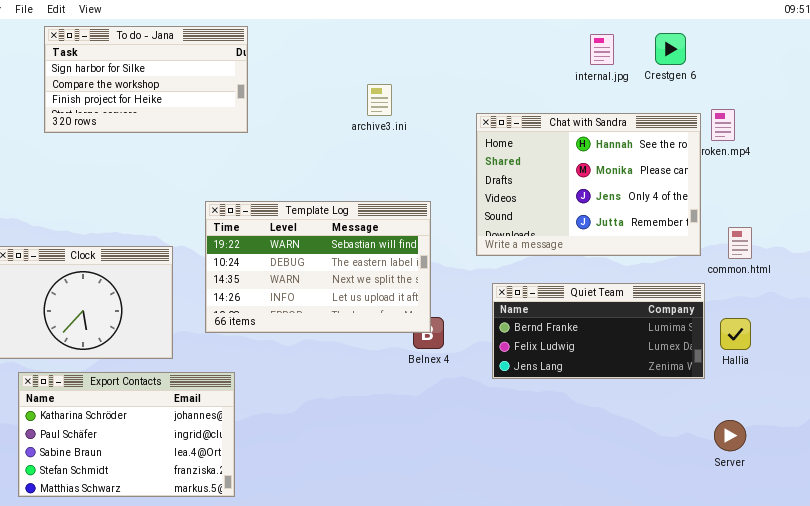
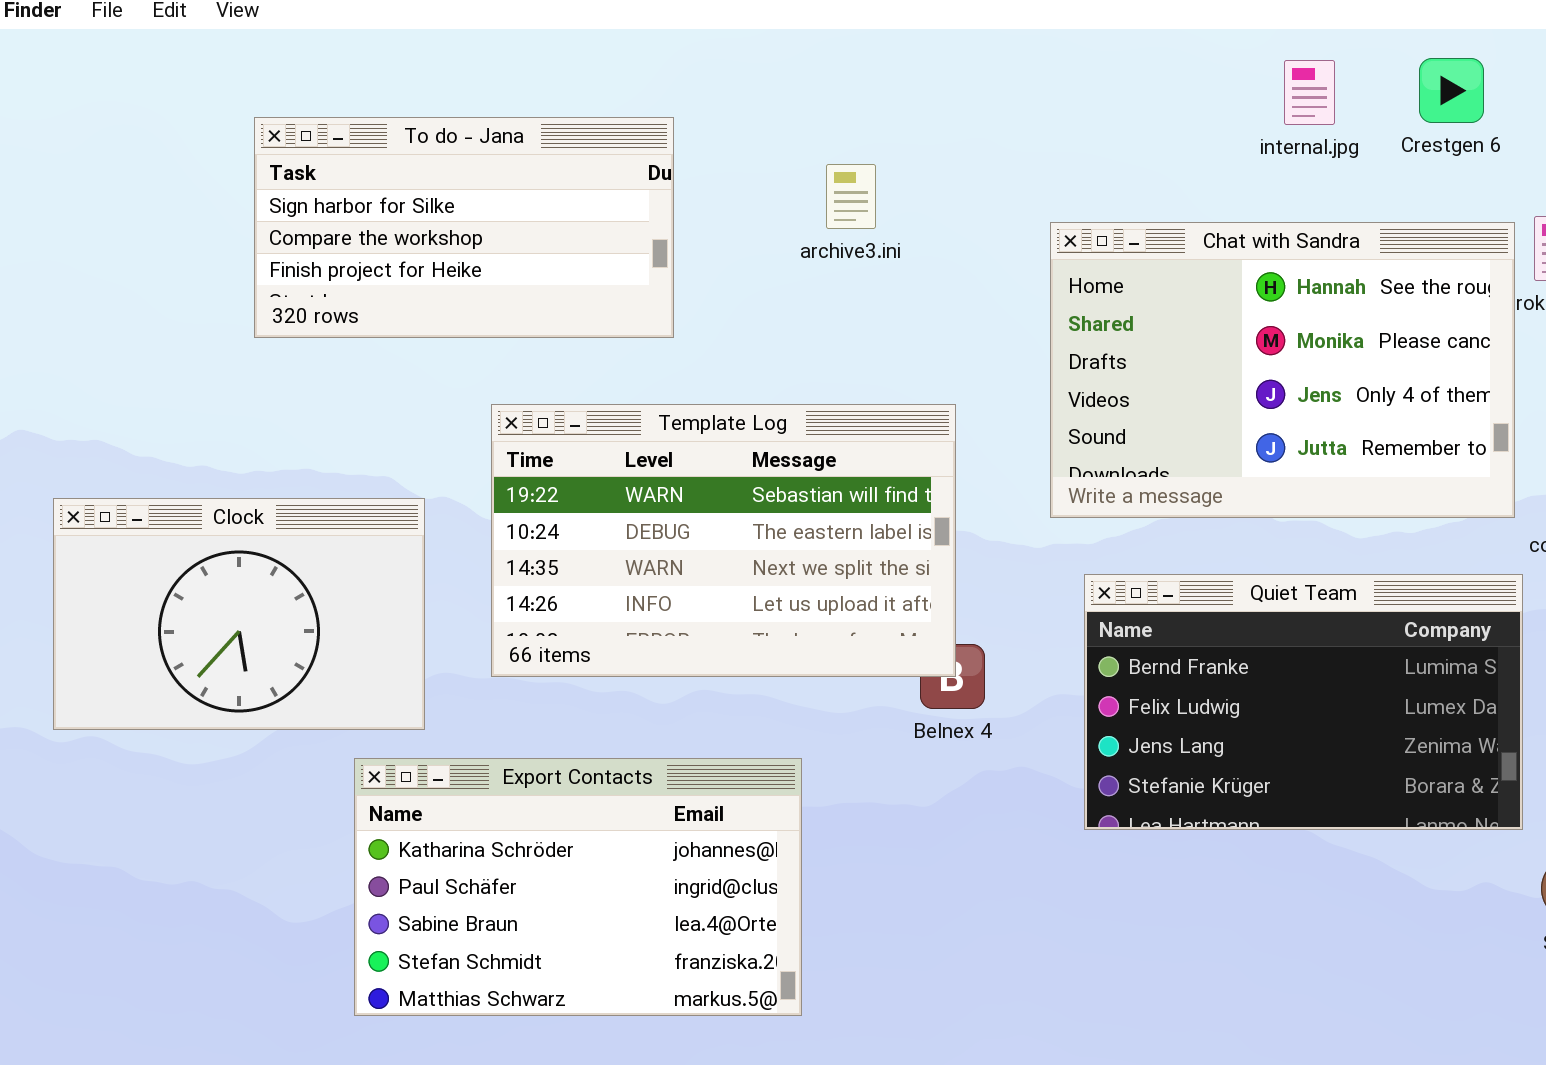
To do - Jana: [44,26,248,133] -> [254,117,674,338], moved
Quiet Team: [492,283,705,379] -> [1084,574,1523,830], resized
Export Contacts: [18,372,235,497] -> [354,758,802,1016], moved

